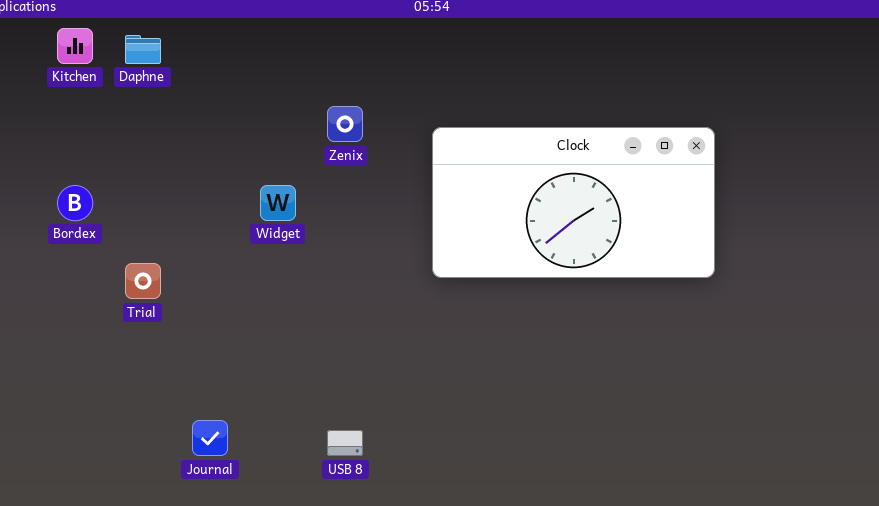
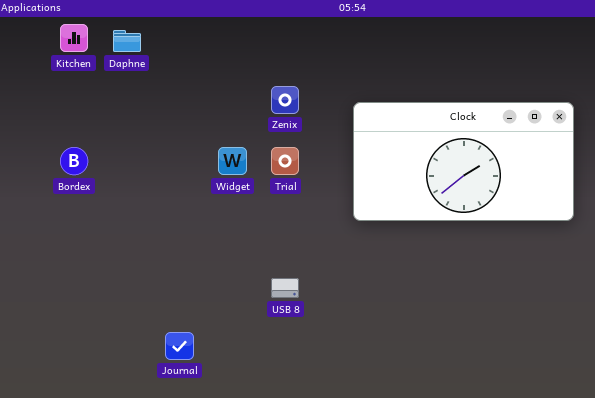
Trial: [125,263,161,299] -> [271,147,299,175], moved
USB 8: [327,430,363,456] -> [271,278,299,298], moved

